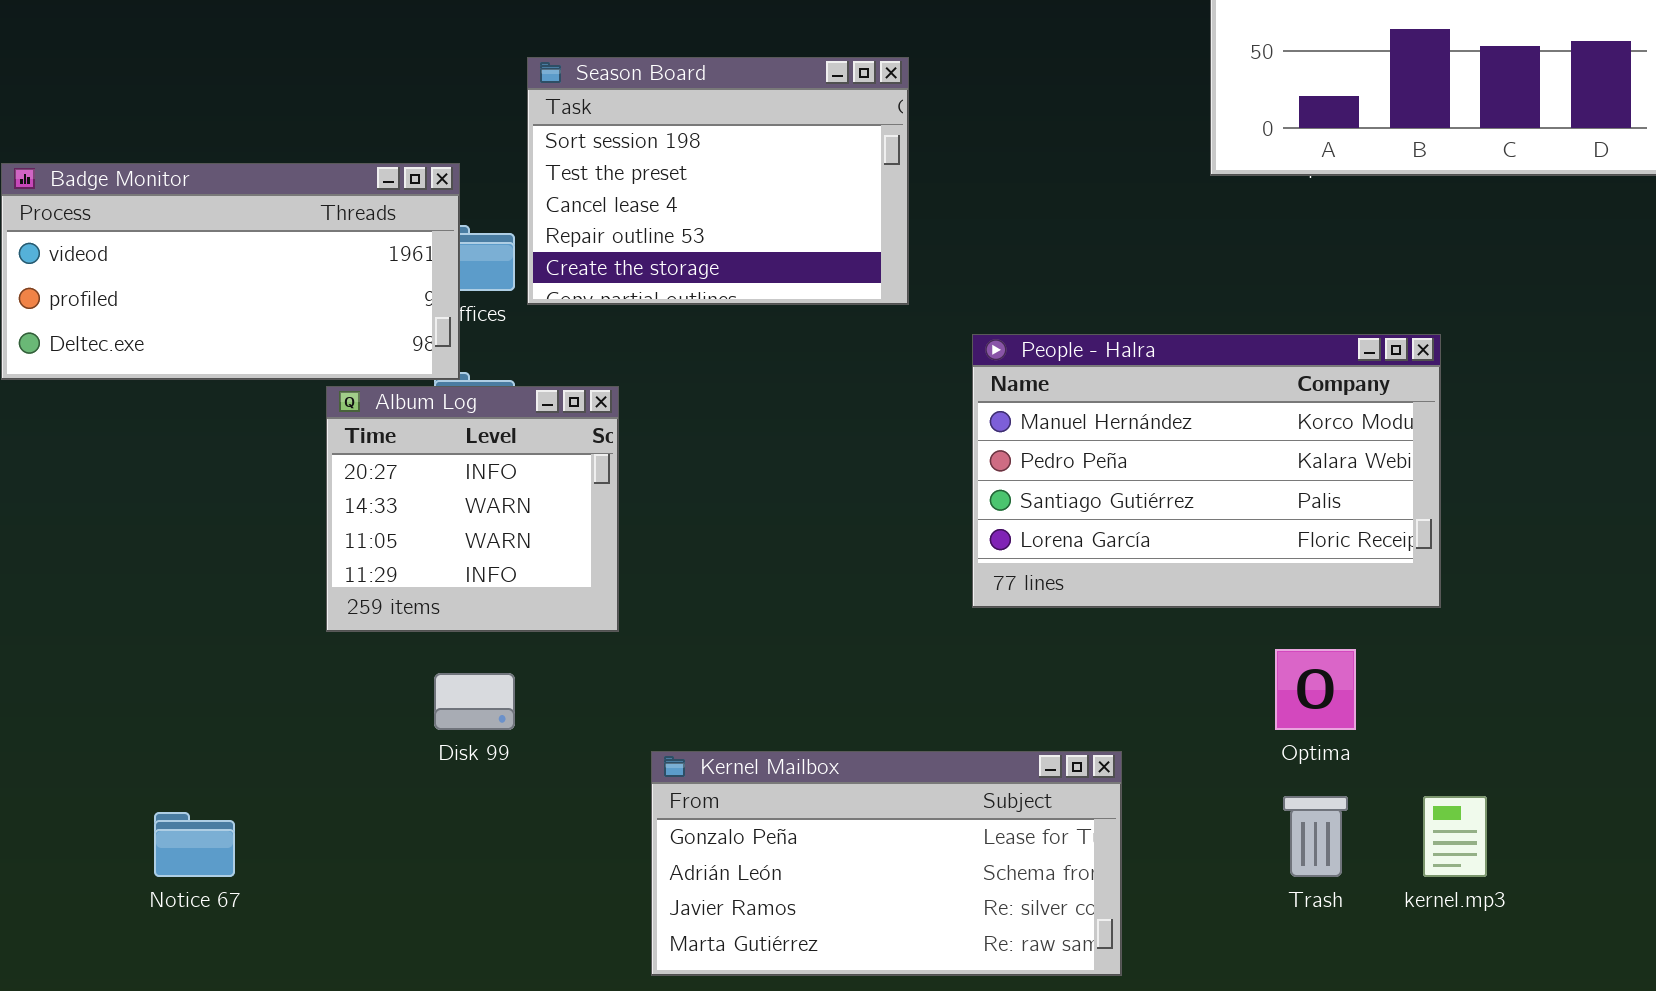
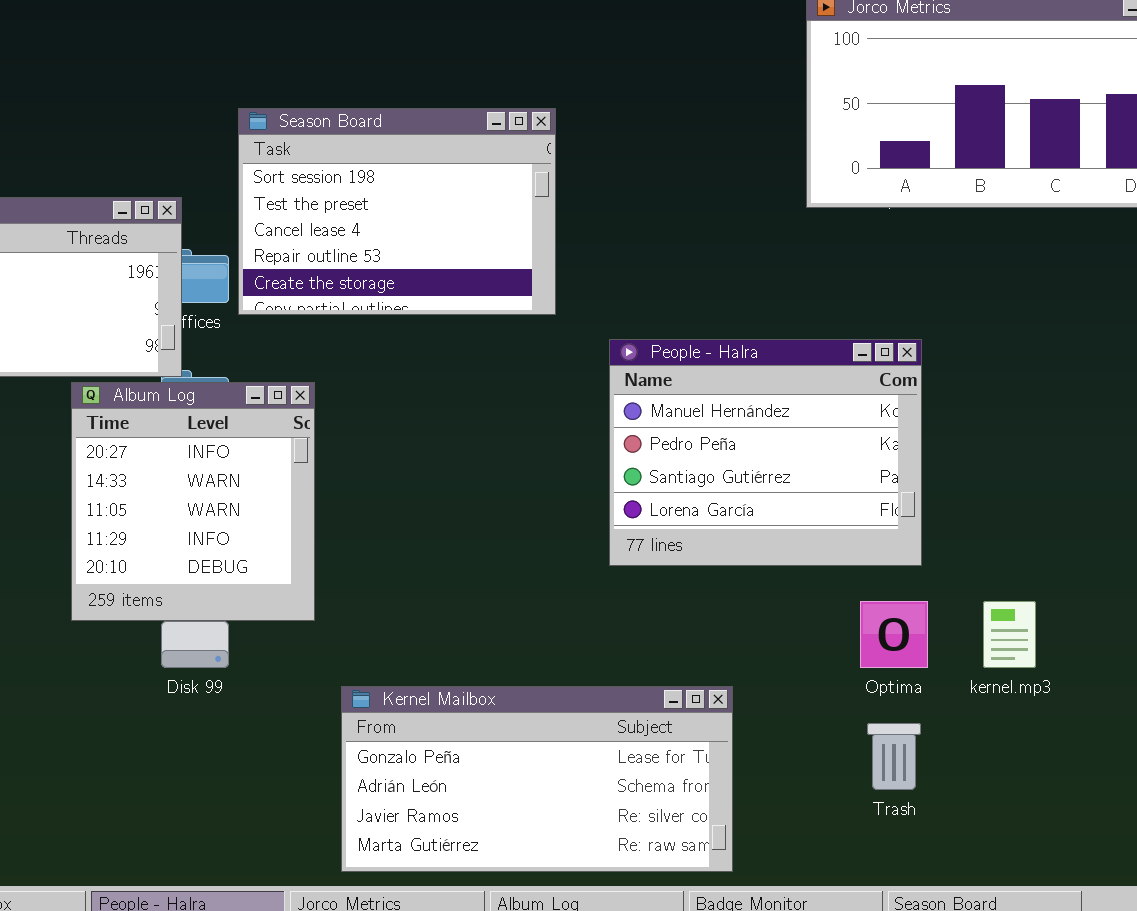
People - Halra: [972,334,1441,608] -> [609,339,922,566], resized
Album Log: [326,386,619,632] -> [71,382,315,621], resized
kernel.mp3: [1423,796,1487,877] -> [983,601,1036,668], moved

